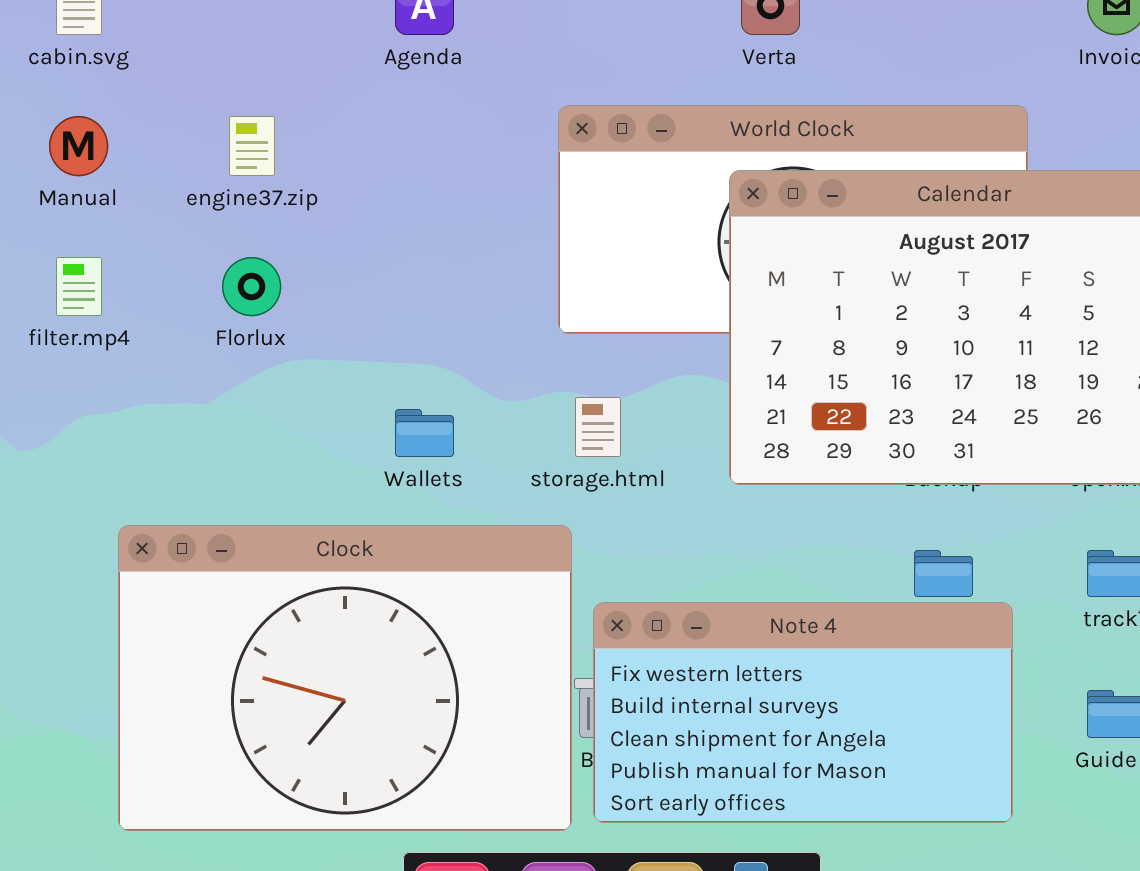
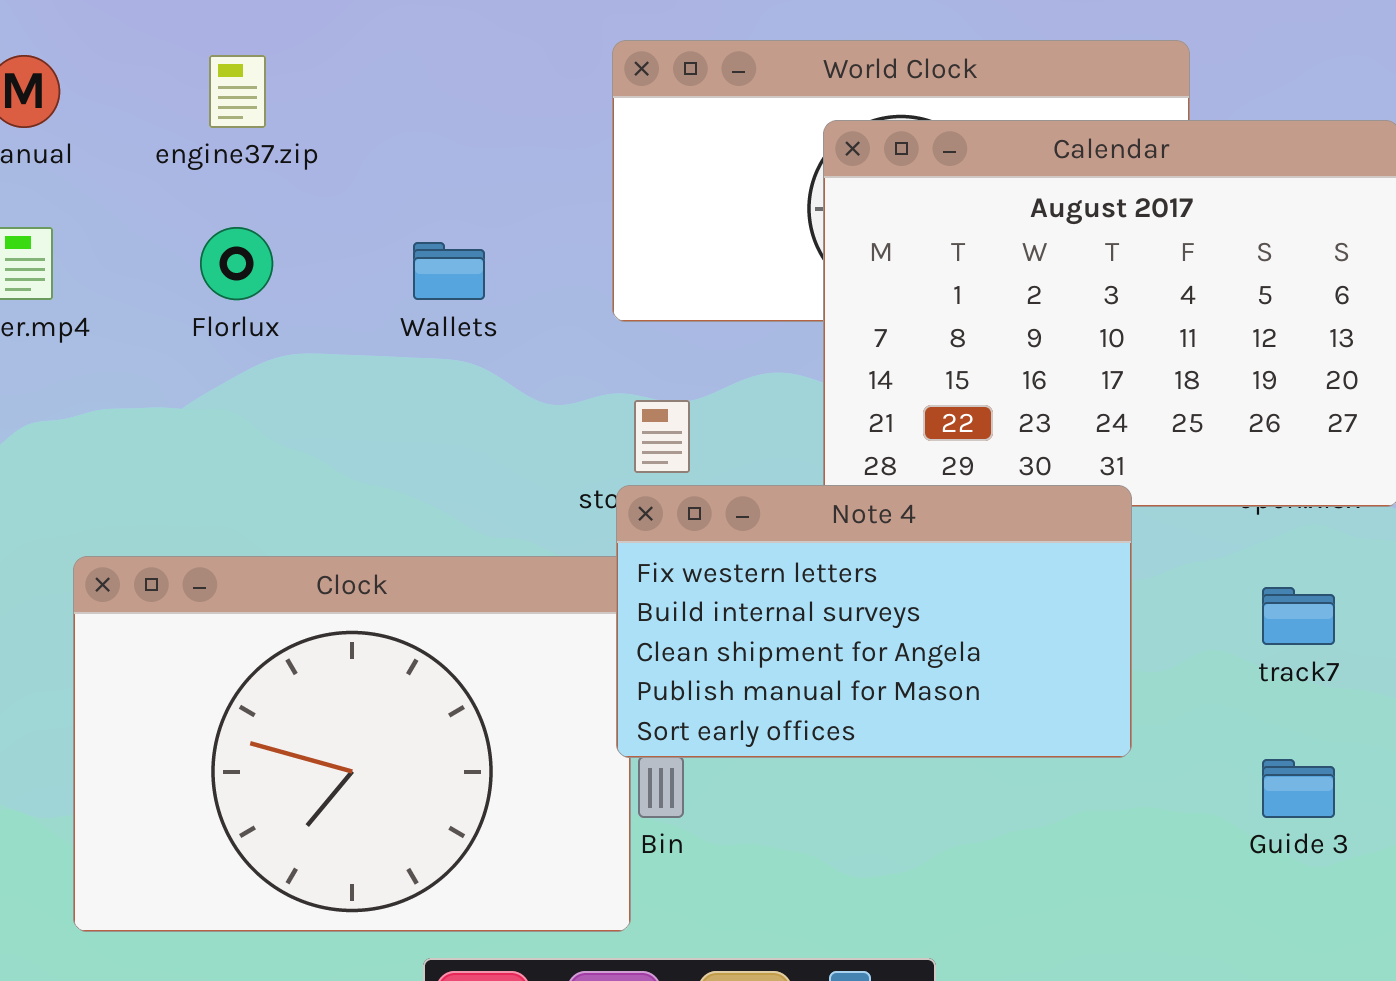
Wallets: [395,409,454,457] -> [413,242,485,300], moved
Note 4: [593,602,1013,823] -> [616,485,1132,758], moved

